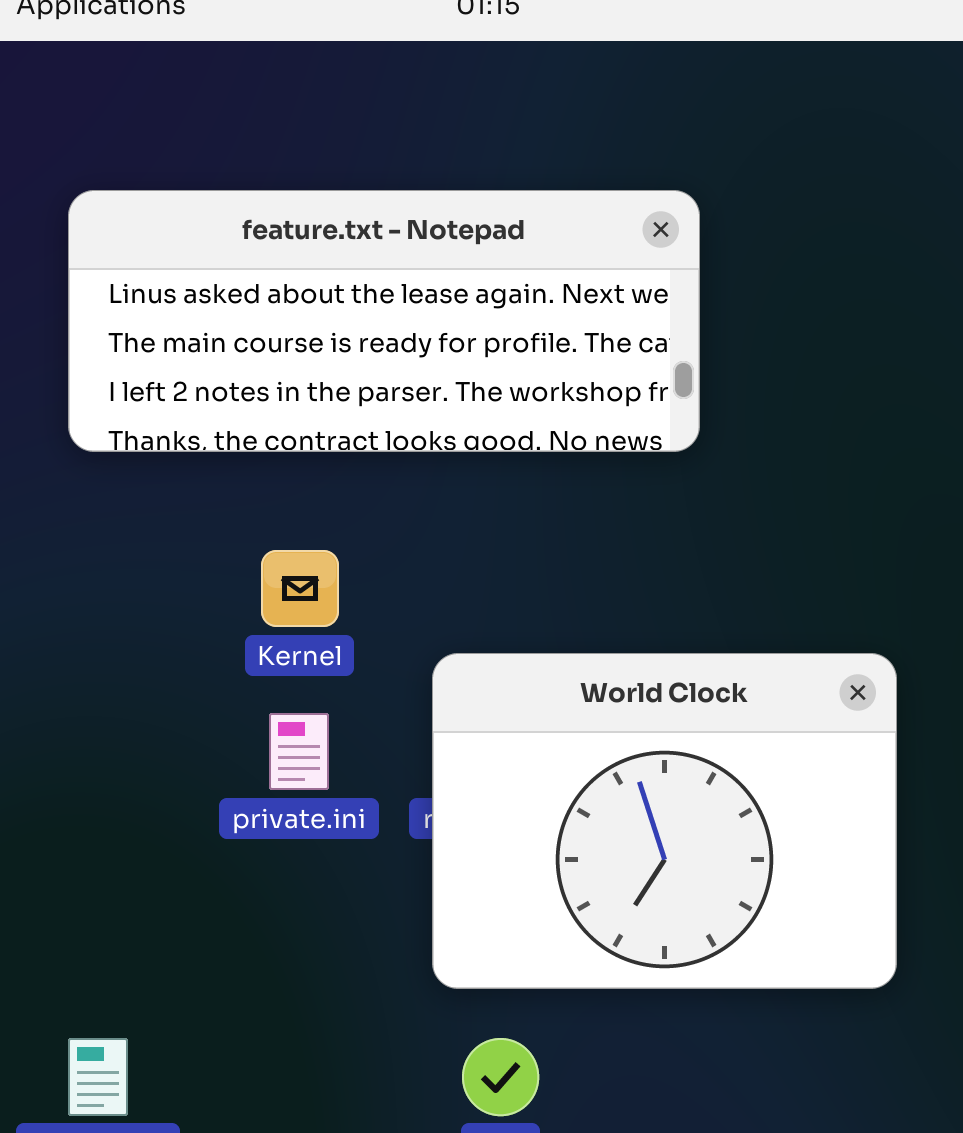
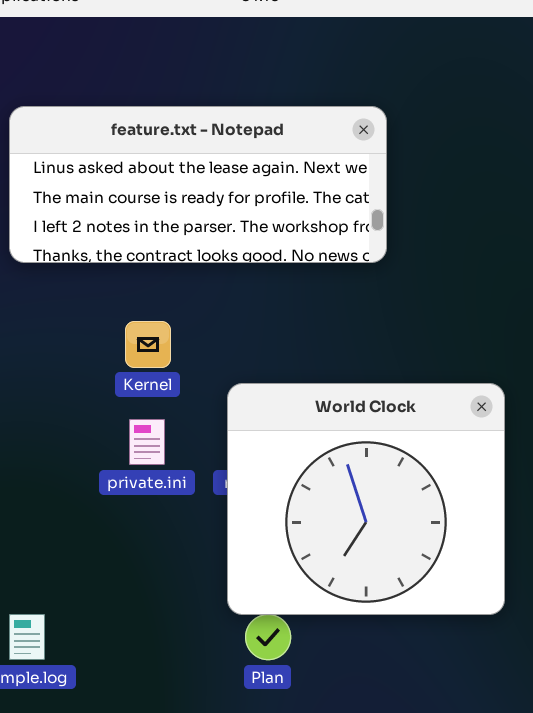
World Clock: [432,653,897,989] -> [227,383,505,615], resized

